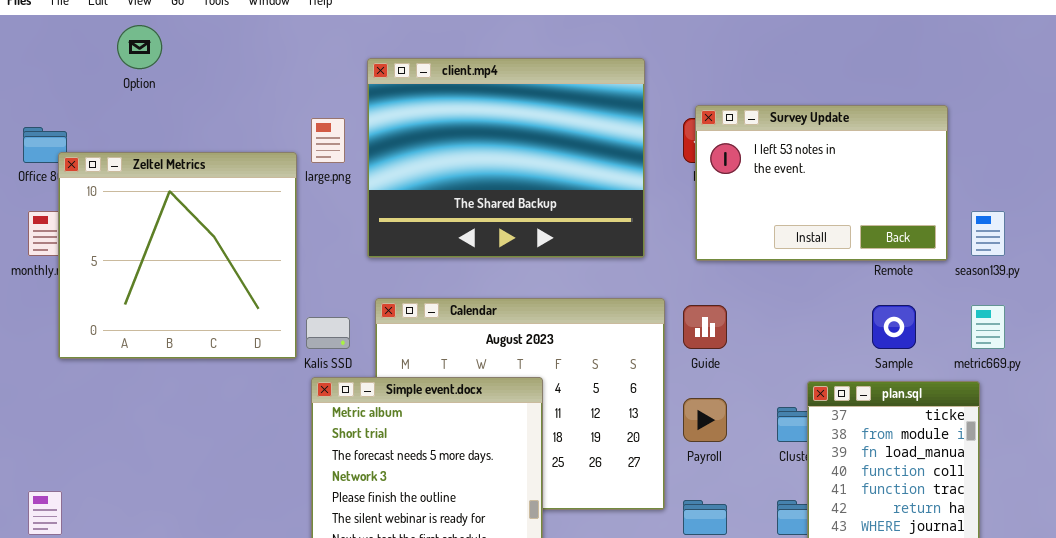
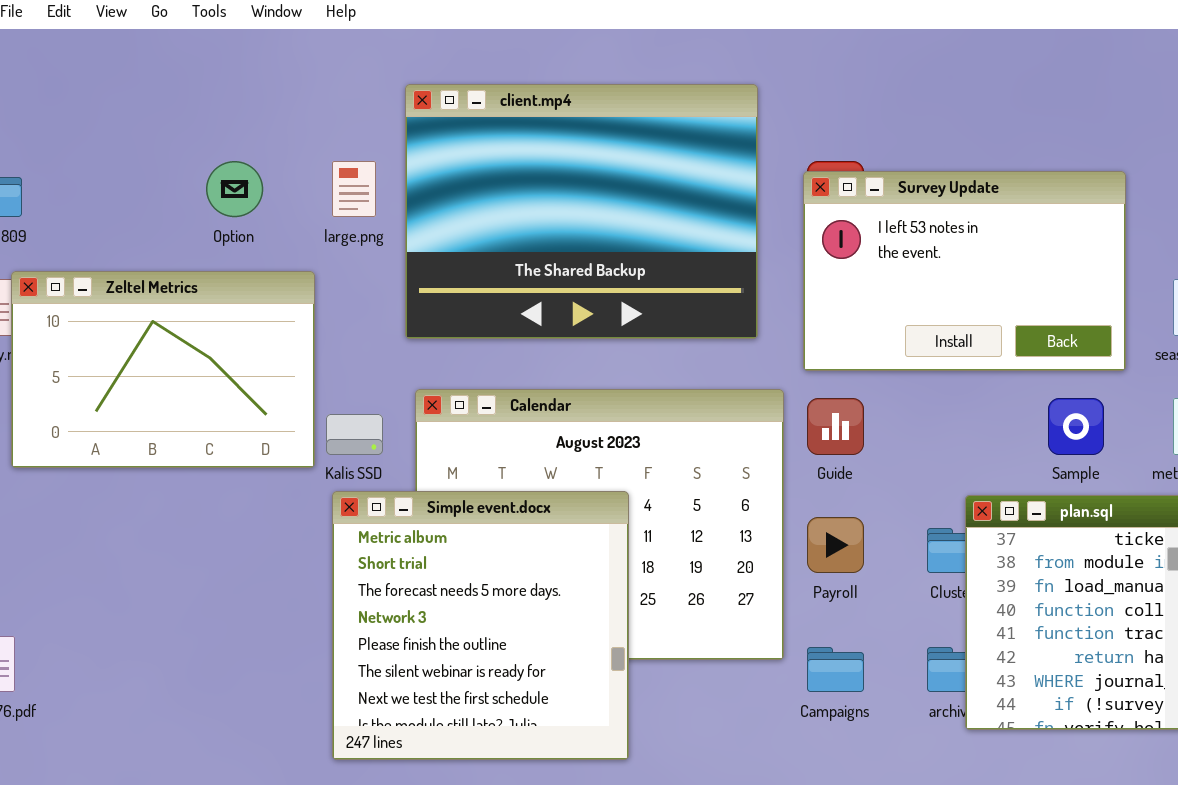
Option: [117,25,162,69] -> [206,161,263,217], moved
Survey Update: [695,105,948,261] -> [803,171,1126,371], moved
Zeltel Metrics: [58,152,297,359] -> [11,271,315,468], resized

